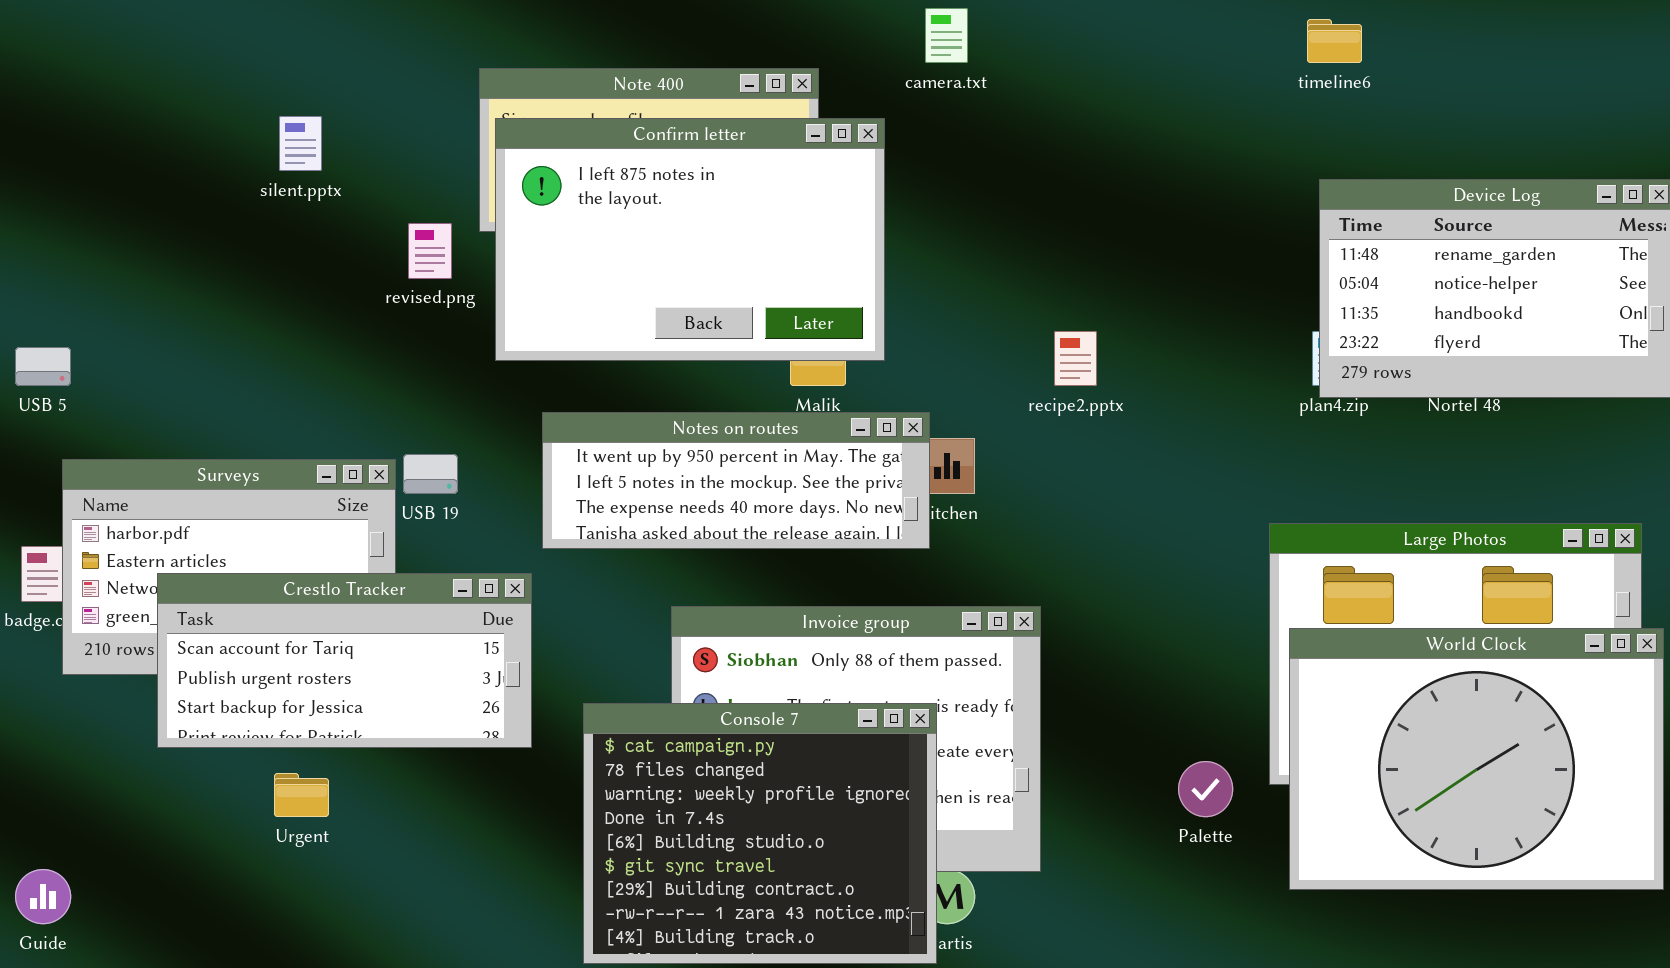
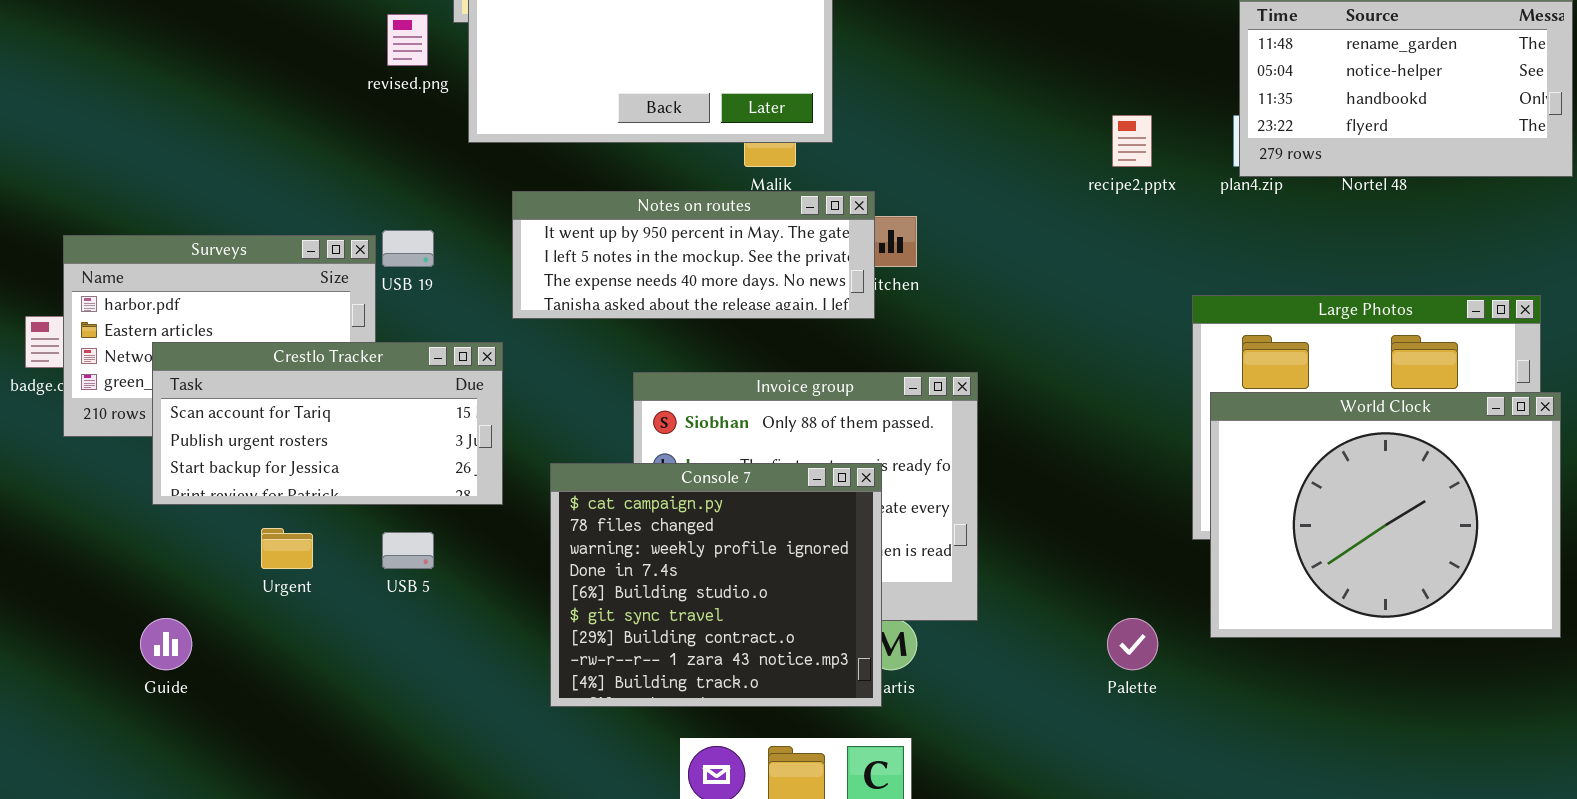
recipe2.pptx: [1054,331,1097,386] -> [1112,115,1152,167], moved
USB 5: [15,347,71,386] -> [382,532,434,569], moved
Palette: [1178,761,1233,817] -> [1107,618,1158,670], moved
Guide: [15,869,71,924] -> [140,618,192,670], moved

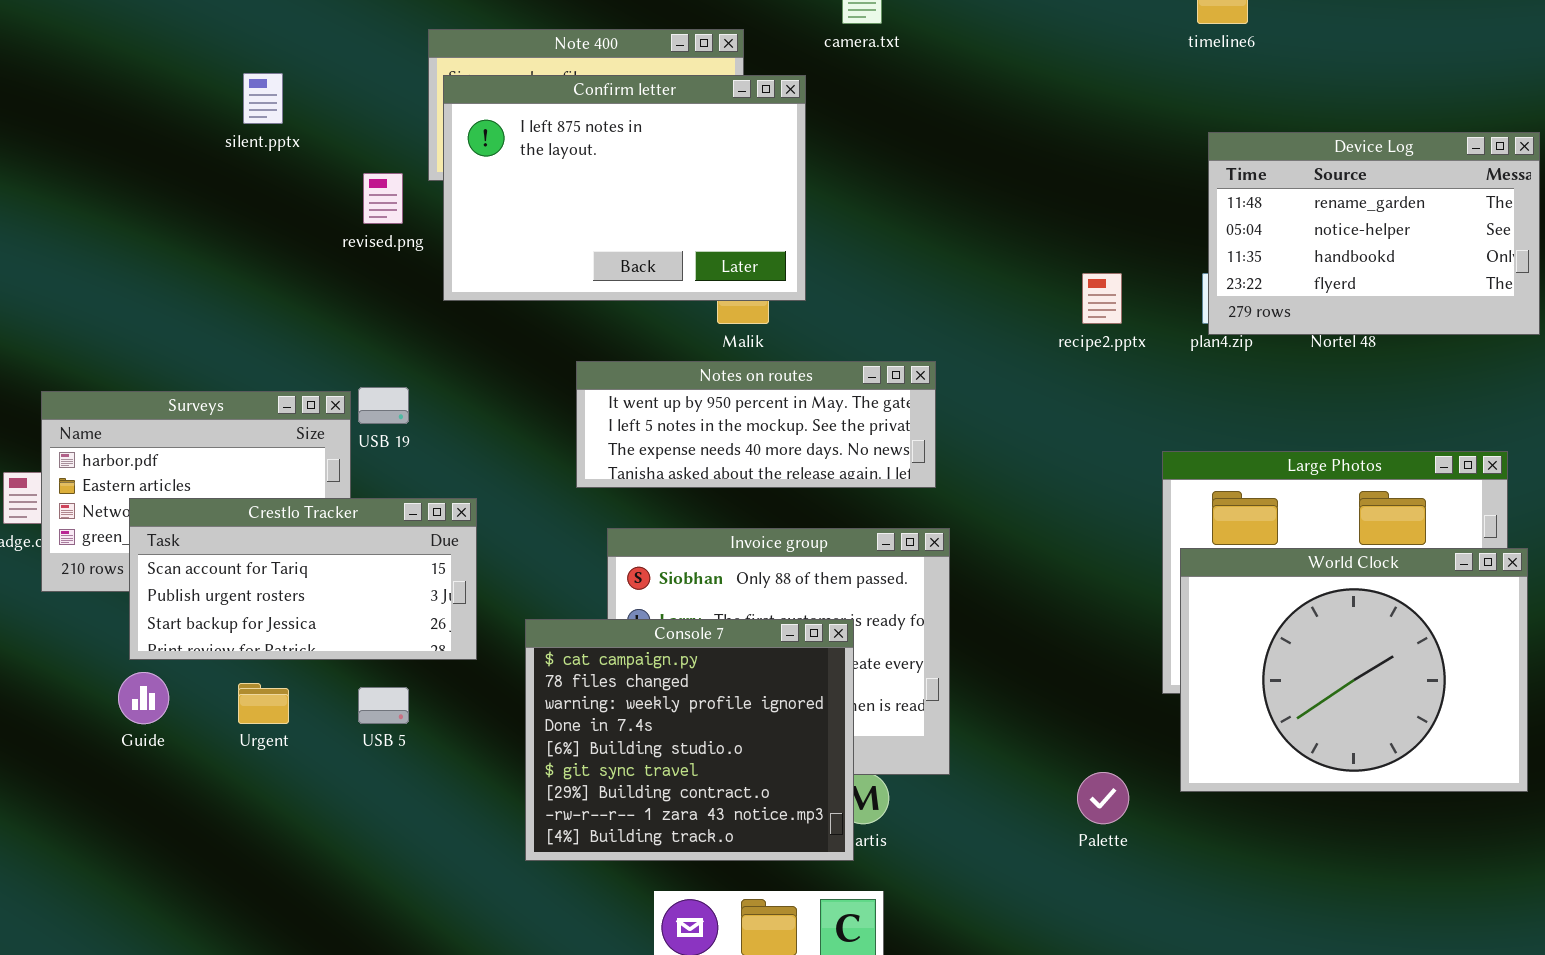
Notes on routes: [512,191,875,319] -> [576,361,936,488], moved
Guide: [140,618,192,670] -> [118,672,169,724], moved

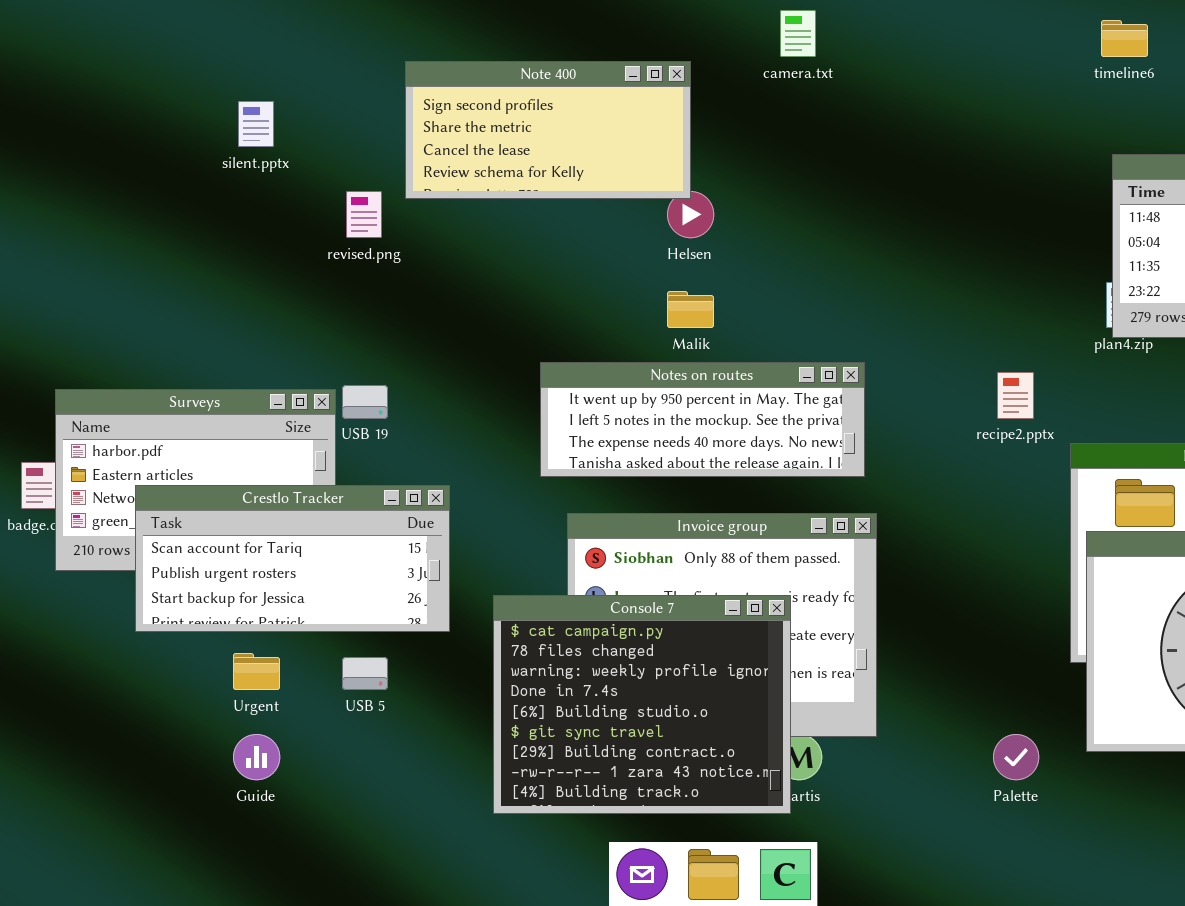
Confirm letter: [443,75,806,301] -> none, closed
recipe2.pptx: [1082,273,1122,324] -> [997,372,1034,419], moved
Guide: [118,672,169,724] -> [233,734,280,780], moved

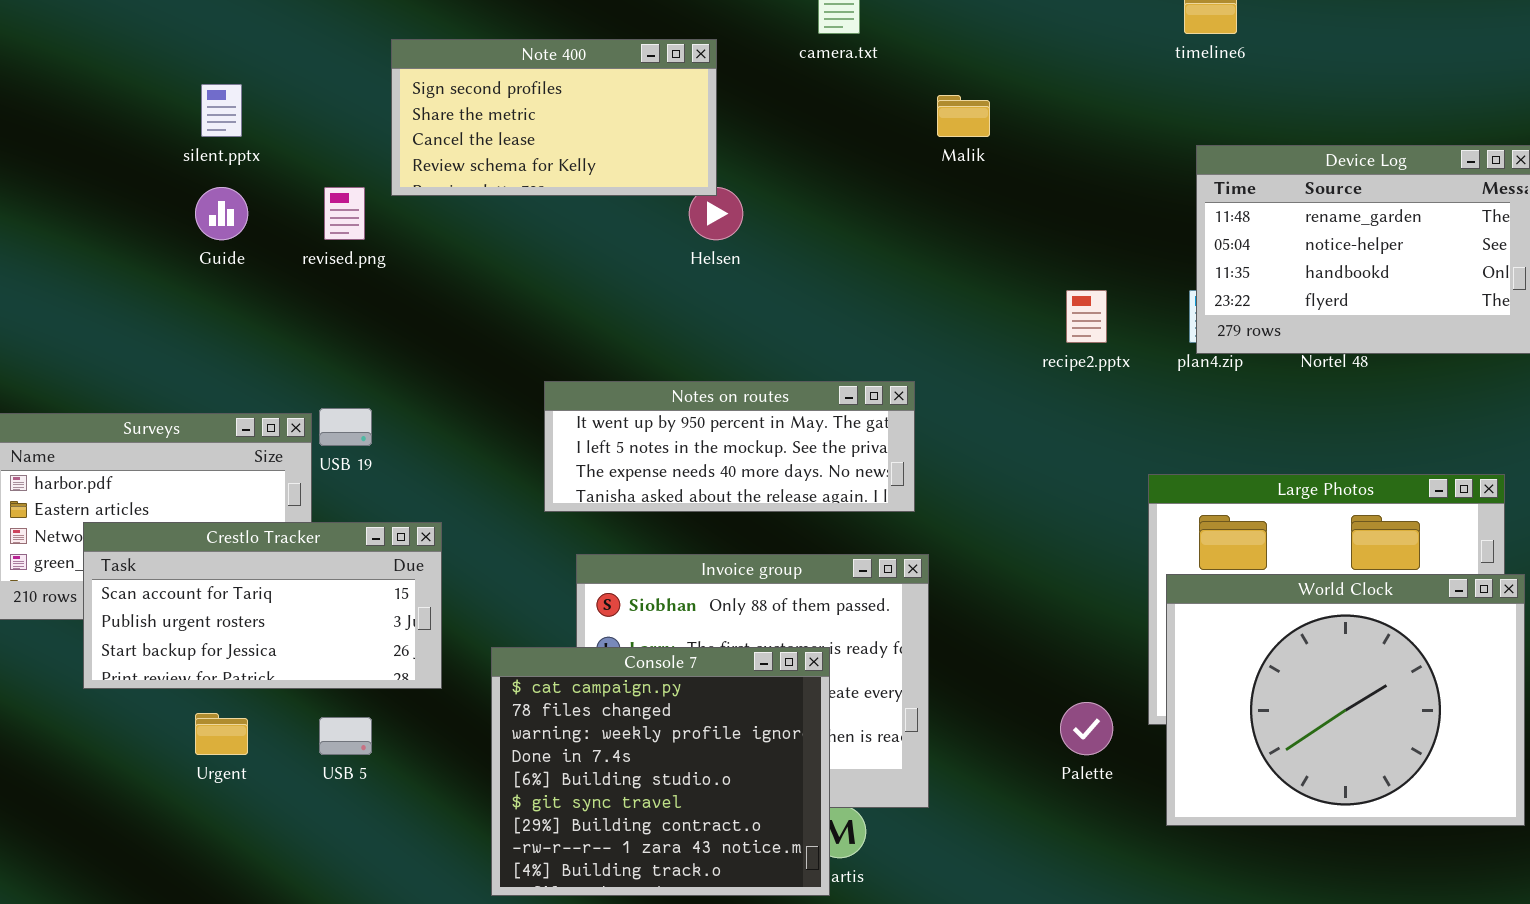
Malik: [667,291,714,328] -> [937,95,990,137], moved
recipe2.pptx: [997,372,1034,419] -> [1066,290,1107,343], moved
Guide: [233,734,280,780] -> [195,187,248,240], moved
Palette: [993,734,1039,780] -> [1060,702,1113,755], moved

